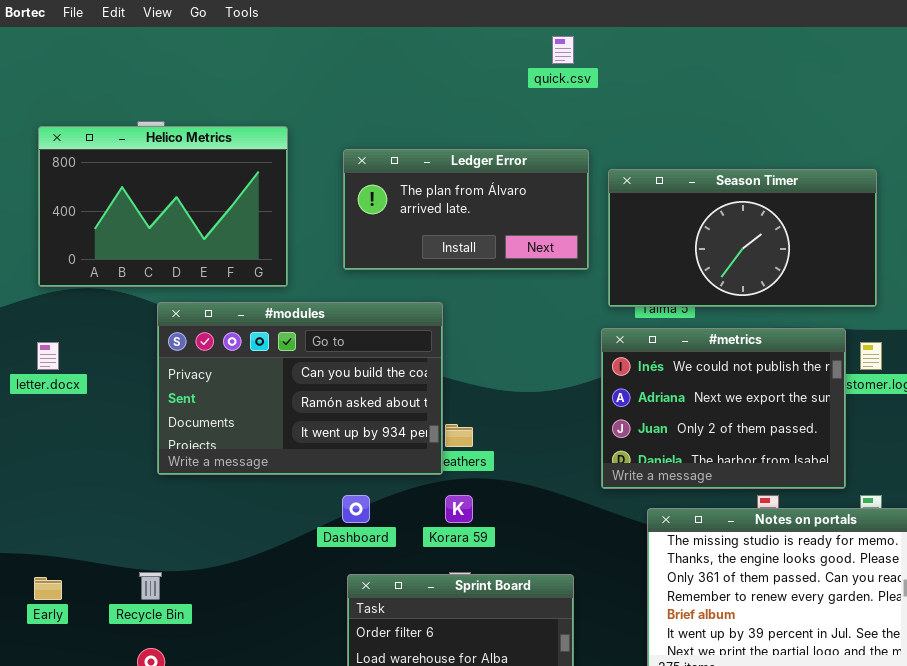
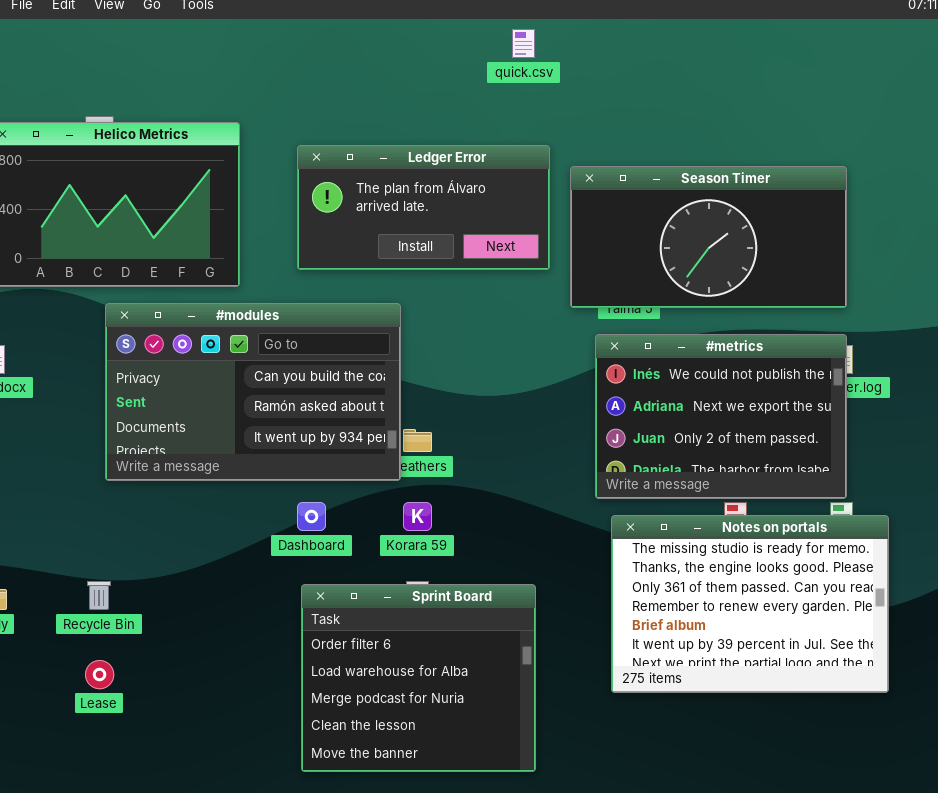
#metrics: [601,328,846,489] -> [595,334,847,499], moved

